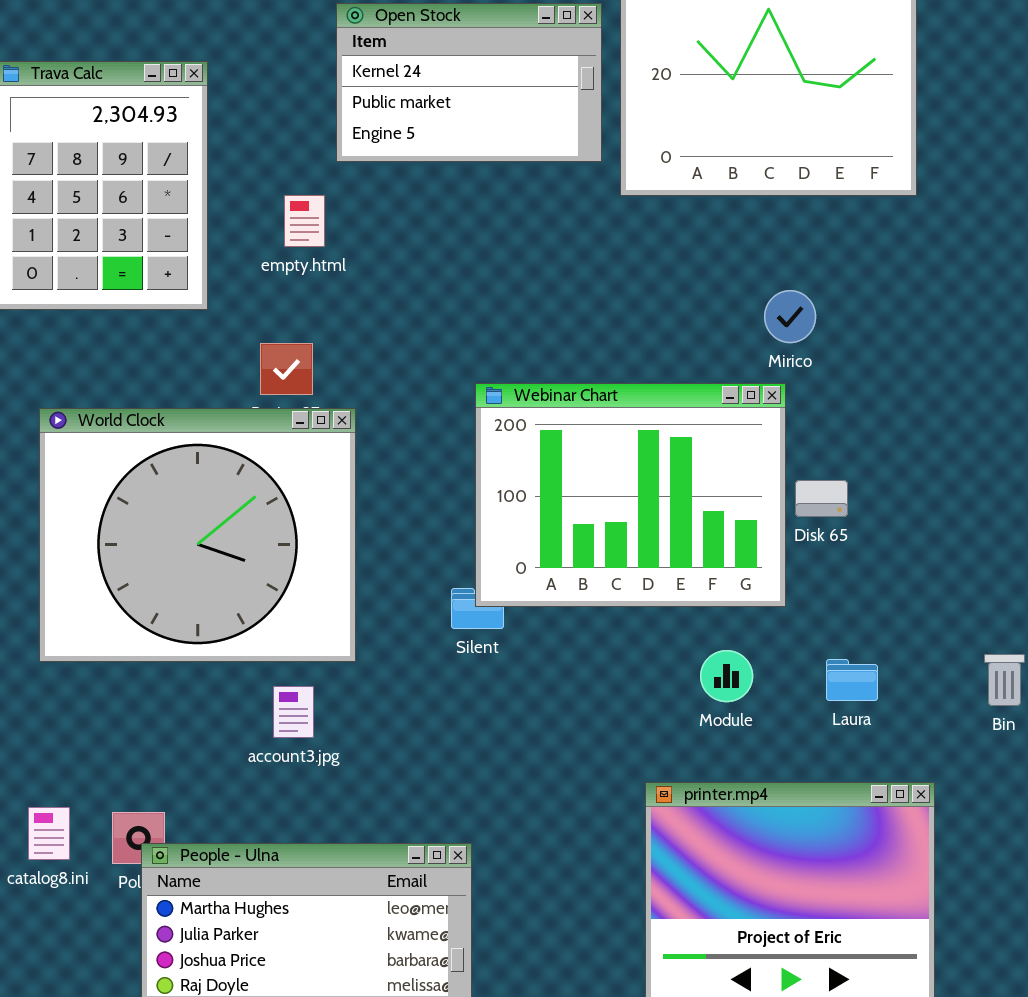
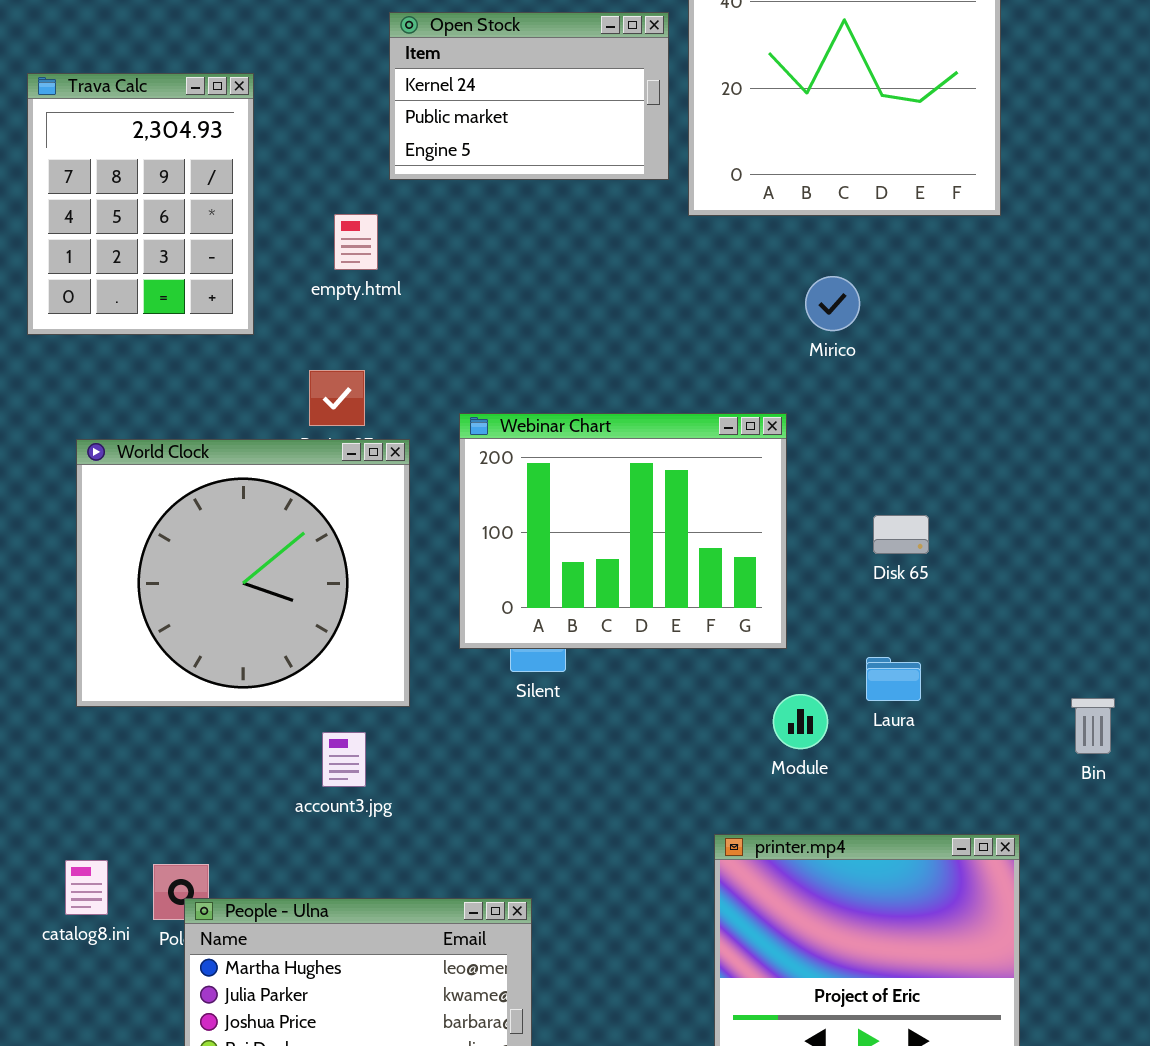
Mirico: [764,290,816,343] -> [805,276,860,331], moved
Webinar Chart: [475,383,786,607] -> [459,413,787,649], moved
Laura: [826,659,878,701] -> [866,657,921,701], moved

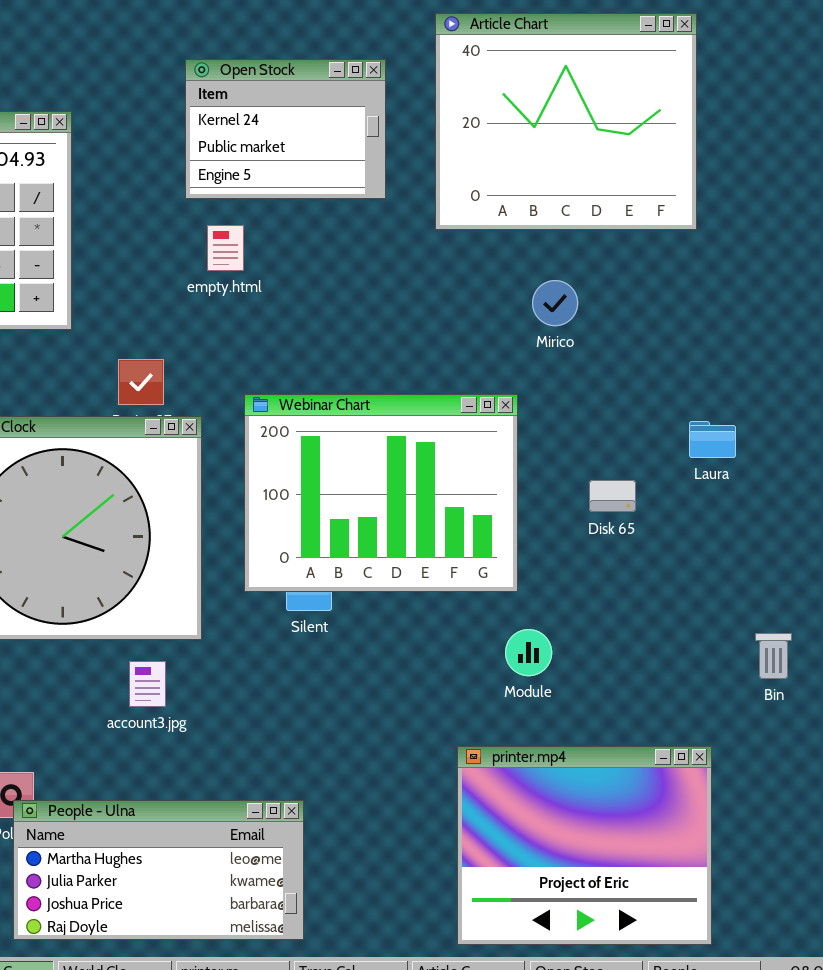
Open Stock: [389,12,669,180] -> [185,59,386,199], resized
empty.html: [334,214,378,270] -> [207,225,244,271], moved
Laura: [866,657,921,701] -> [689,421,736,458], moved

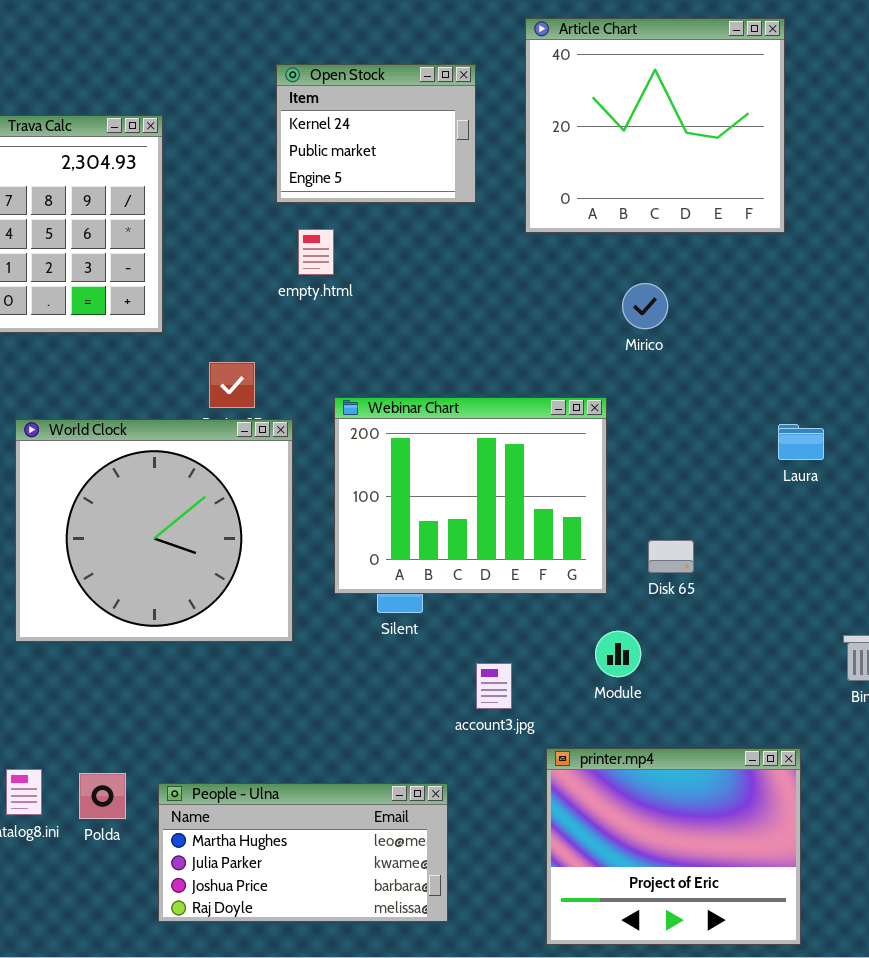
Disk 65: [589,480,636,512] -> [648,540,694,573], moved
account3.jpg: [129,661,166,707] -> [476,663,512,709], moved
People - Ulna: [13,800,304,940] -> [158,783,448,922], moved

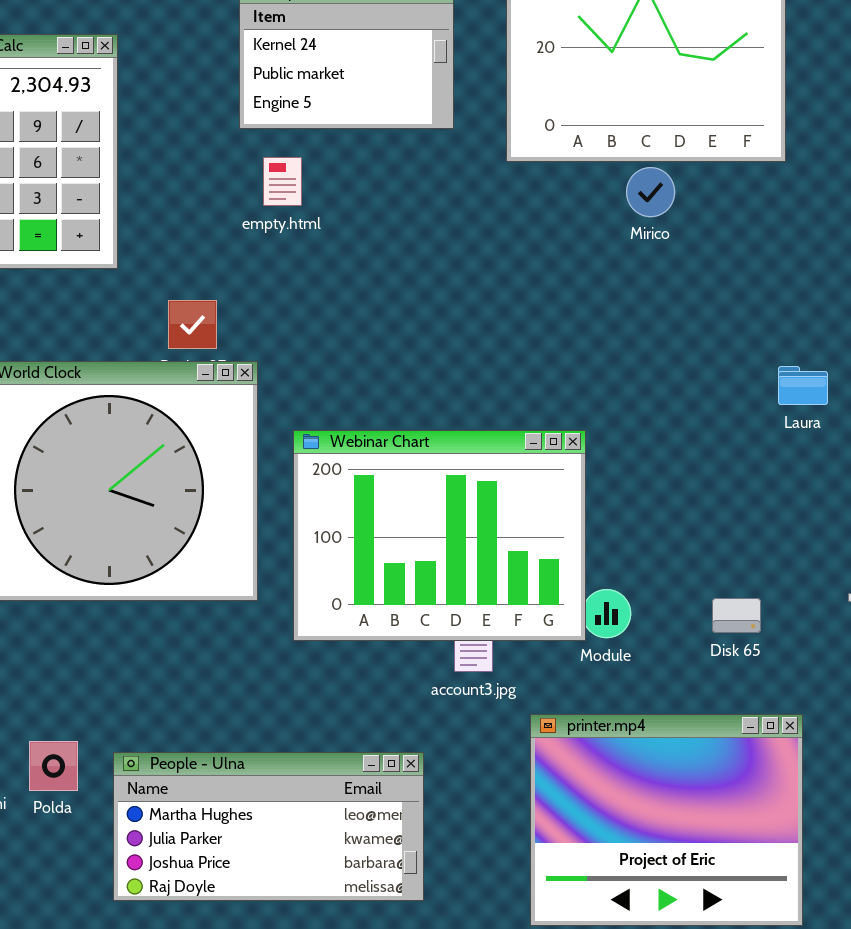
Mirico: [622,283,668,329] -> [626,167,675,217], moved
Webinar Chart: [334,397,607,594] -> [293,430,586,641], moved
Disk 65: [648,540,694,573] -> [712,598,761,633], moved

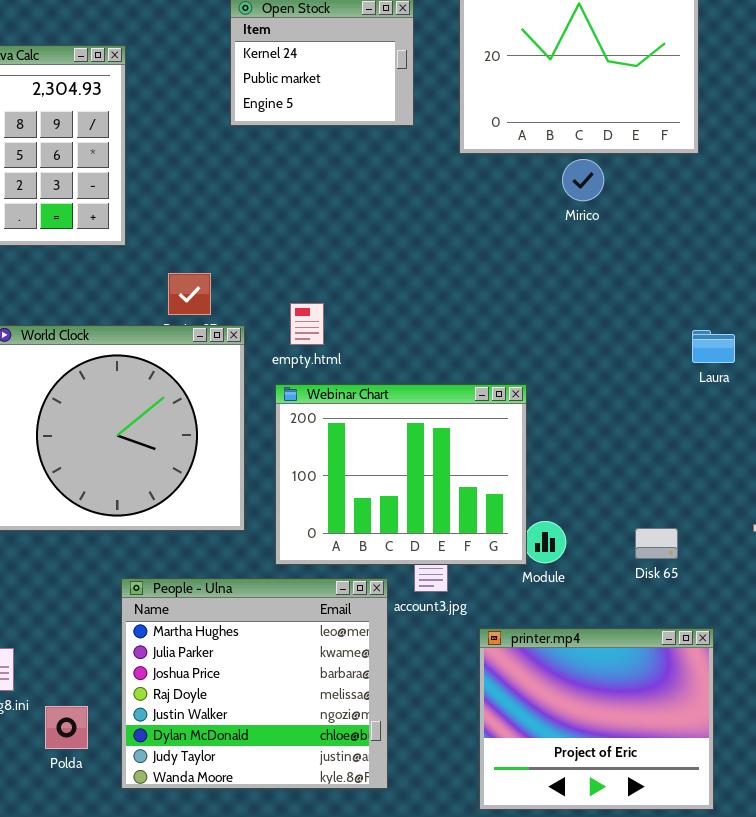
empty.html: [263,157,302,206] -> [290,303,324,345], moved
Polda: [29,741,78,791] -> [45,706,88,749], moved
People - Ulna: [113,752,424,901] -> [121,578,388,789], resized

